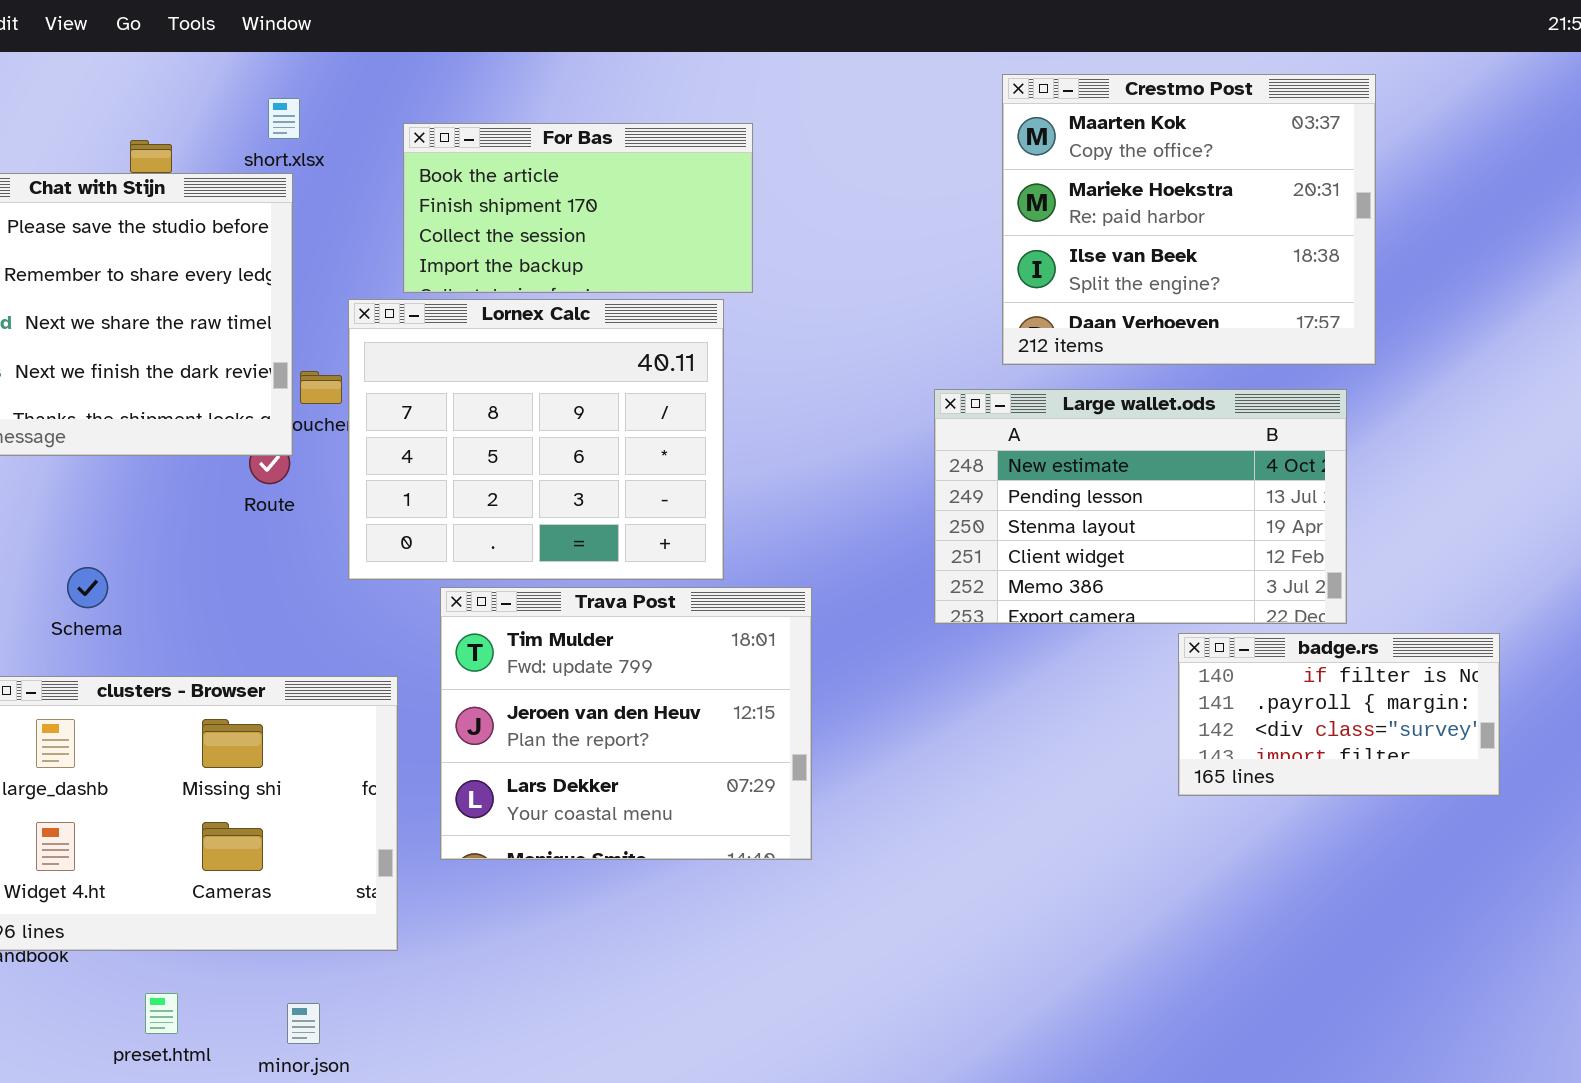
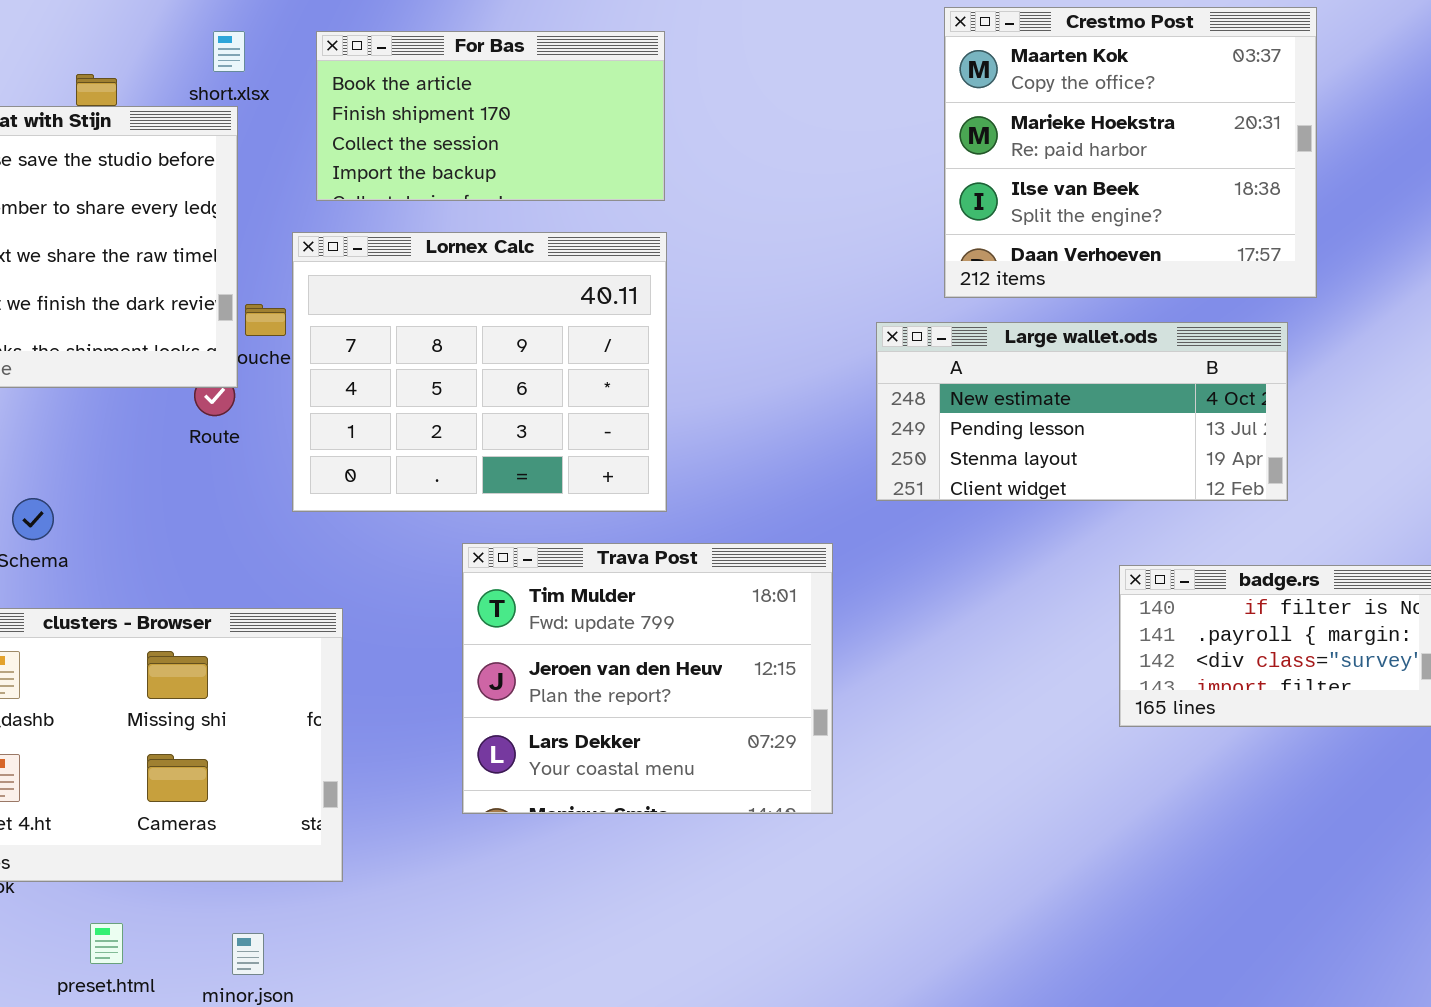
For Bas: [403,123,753,293] -> [316,31,665,201], moved
Large wallet.ods: [934,389,1347,624] -> [876,322,1288,501], resized
Trava Post: [440,587,812,860] -> [462,543,833,814], moved

